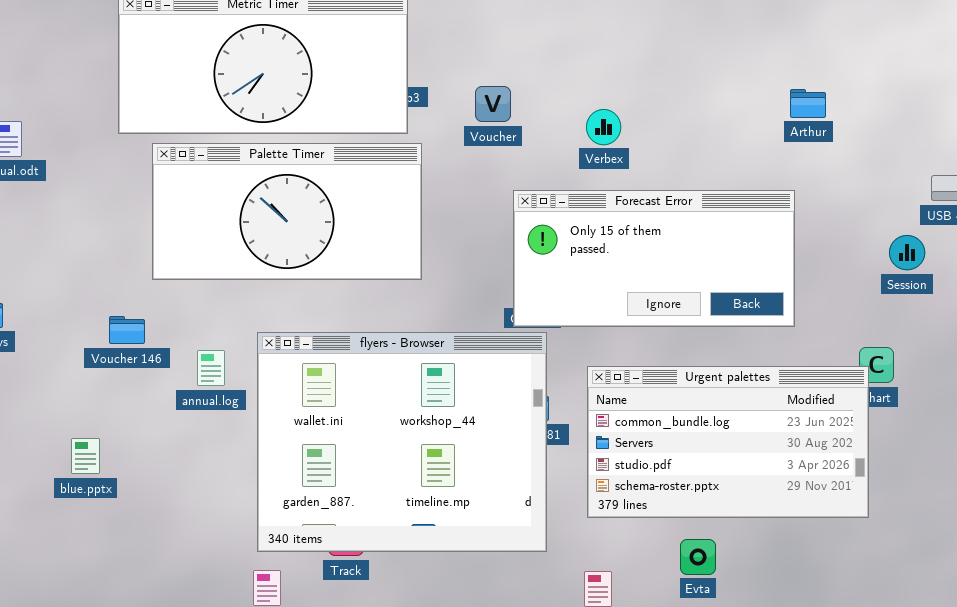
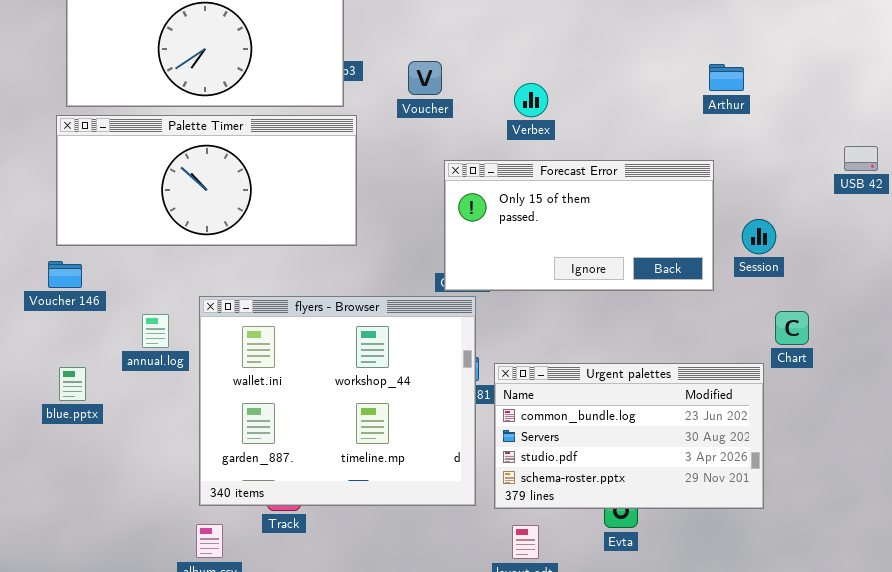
Palette Timer: [152,143,422,280] -> [56,115,357,246], resized
Session: [889,235,925,270] -> [742,219,776,254], moved
Voucher 146: [109,316,145,344] -> [48,261,82,288], moved
Urgent palettes: [587,366,869,518] -> [494,363,764,509], moved
blue.pptx: [71,438,100,474] -> [59,367,86,401], moved

